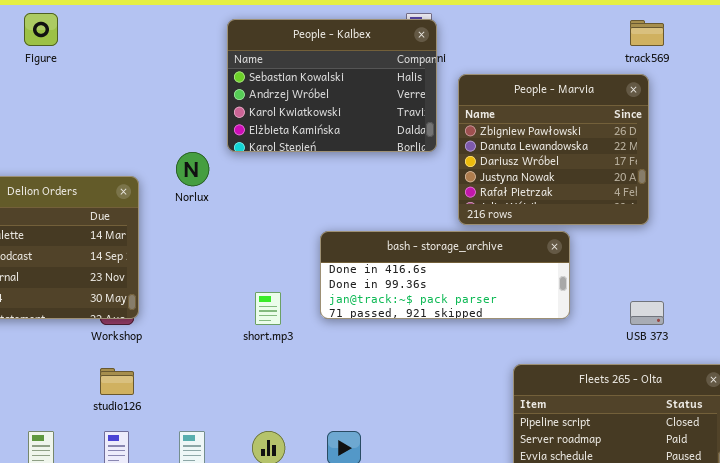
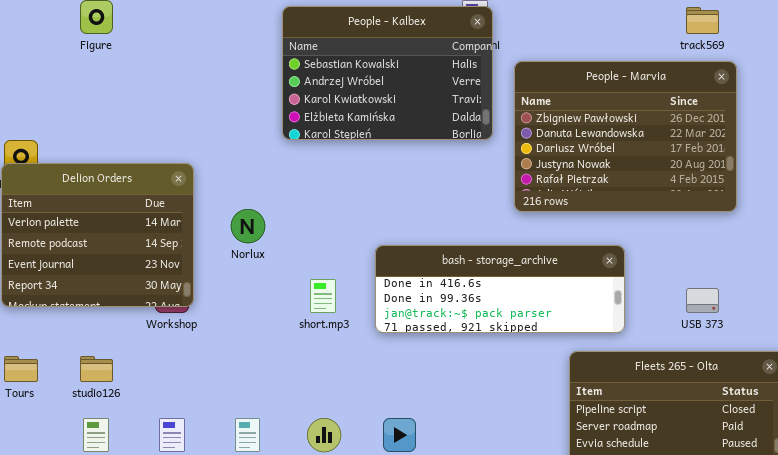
People - Marvia: [458,74,649,225] -> [514,61,737,212], resized
Norlux: [176,152,209,186] -> [231,209,265,243], moved
bash - storage_archive: [320,231,570,319] -> [375,245,625,333], moved
studio126: [100,368,134,395] -> [80,356,113,382], moved

